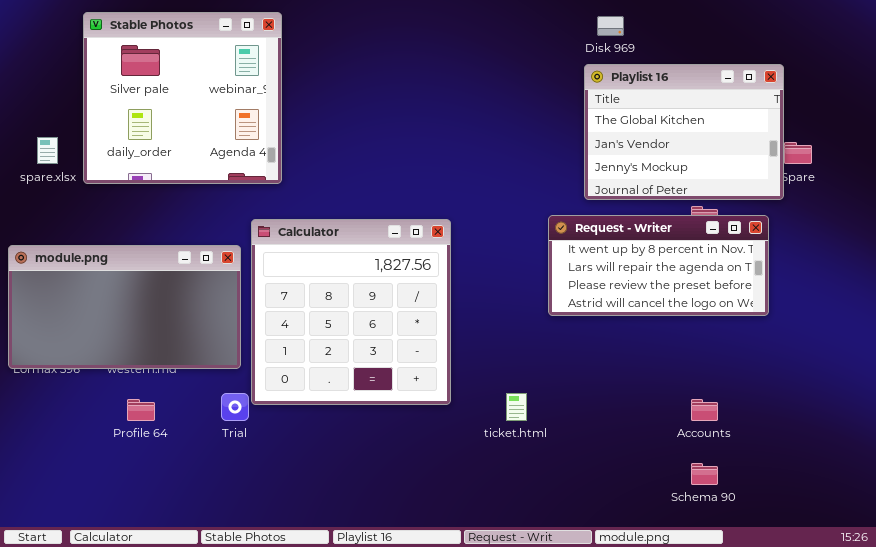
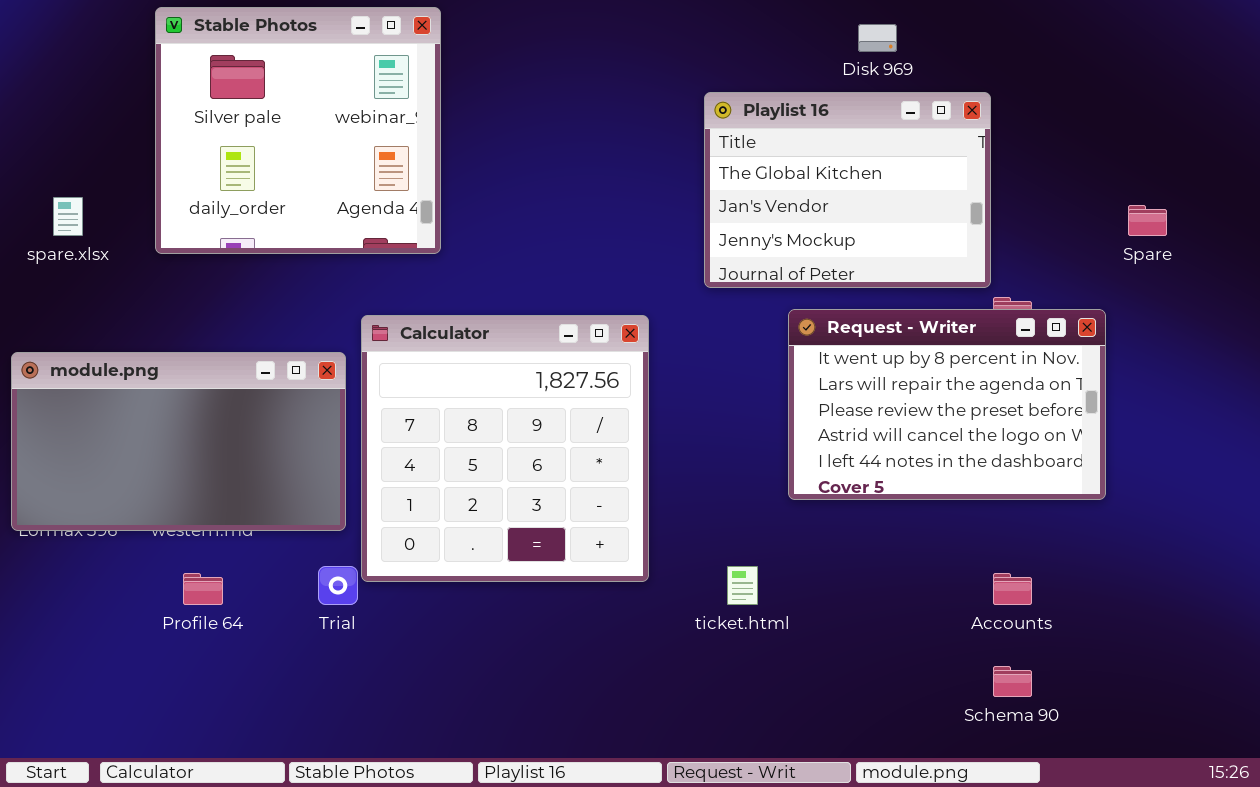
Stable Photos: [83,12,282,184] -> [155,7,441,254], moved
Playlist 16: [584,64,784,200] -> [704,92,991,288], moved
Request - Writer: [548,215,769,316] -> [788,309,1106,500], resized

